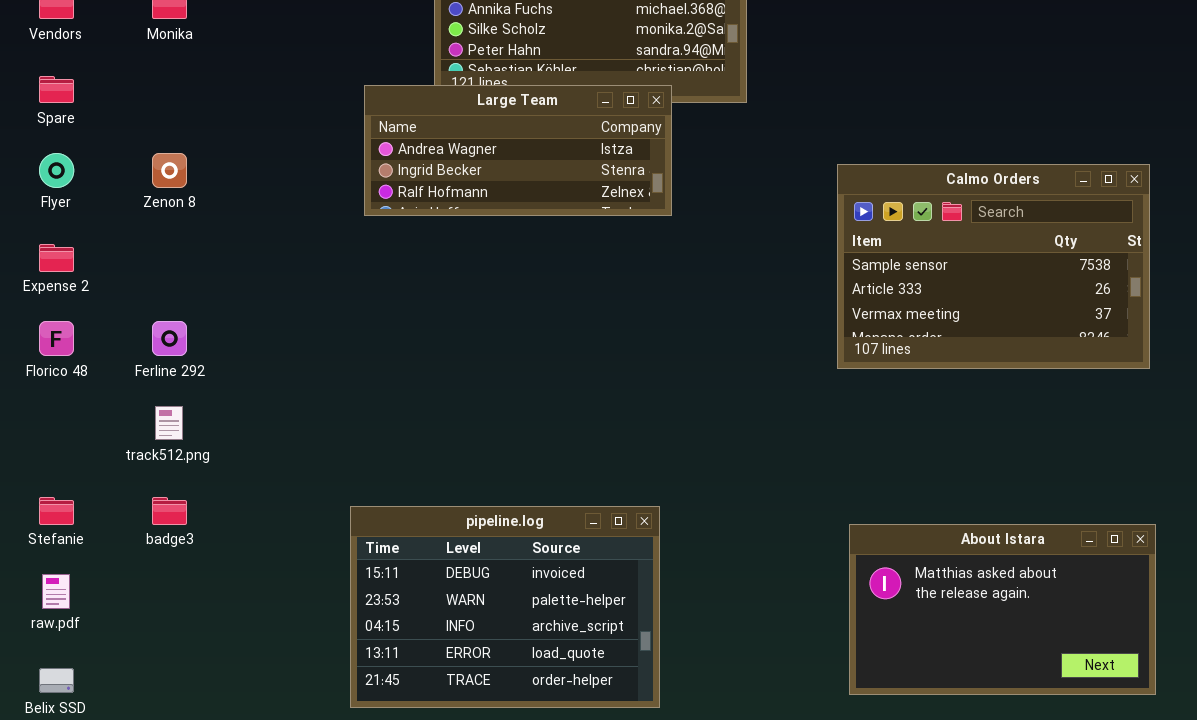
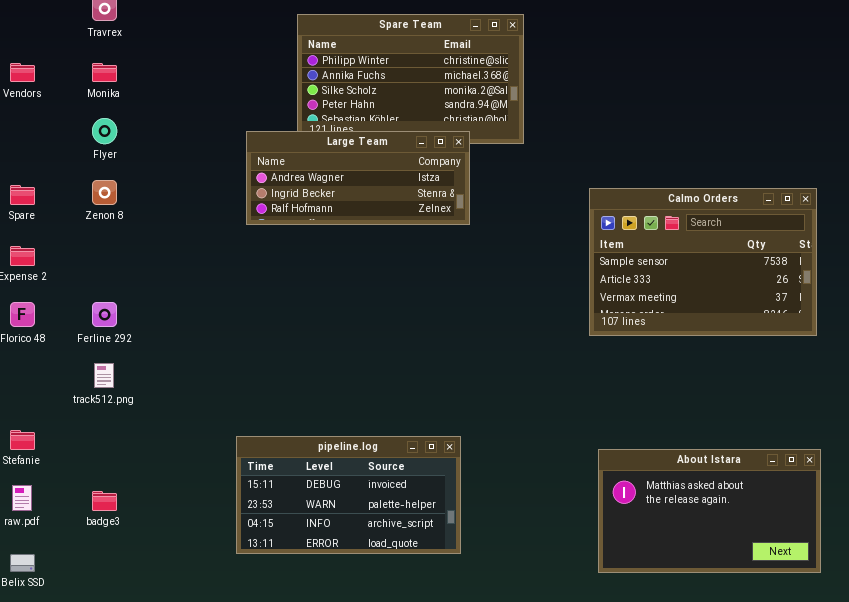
Spare: [39,76,74,103] -> [10,185,35,205], moved
Flyer: [39,153,74,188] -> [92,118,117,144], moved
badge3: [152,497,187,525] -> [92,491,117,511], moved
pipeline.log: [350,506,660,708] -> [236,436,461,554], resized

